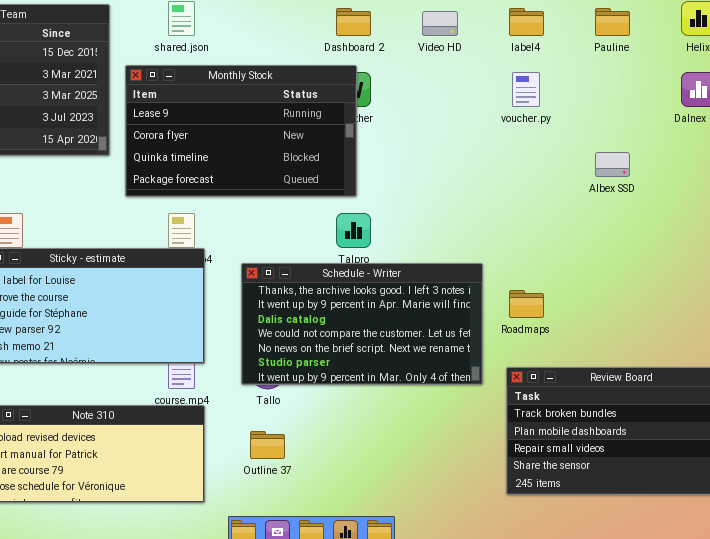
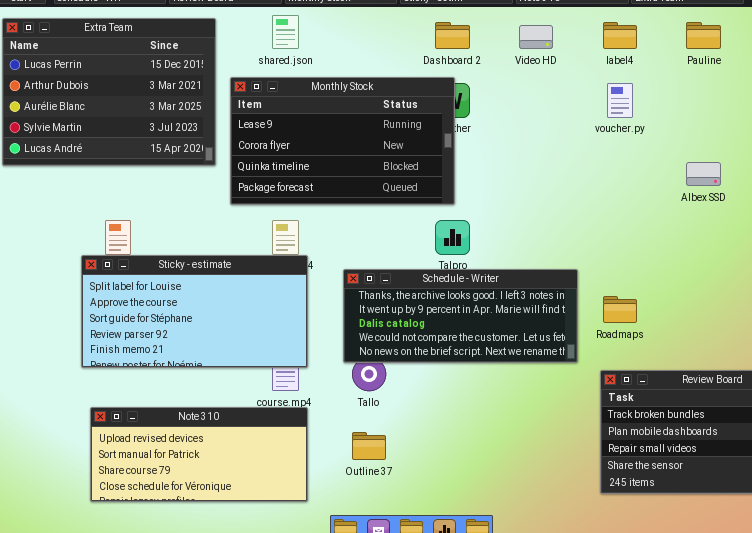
Schedule - Writer: [241,263,483,385] -> [343,269,578,363], resized

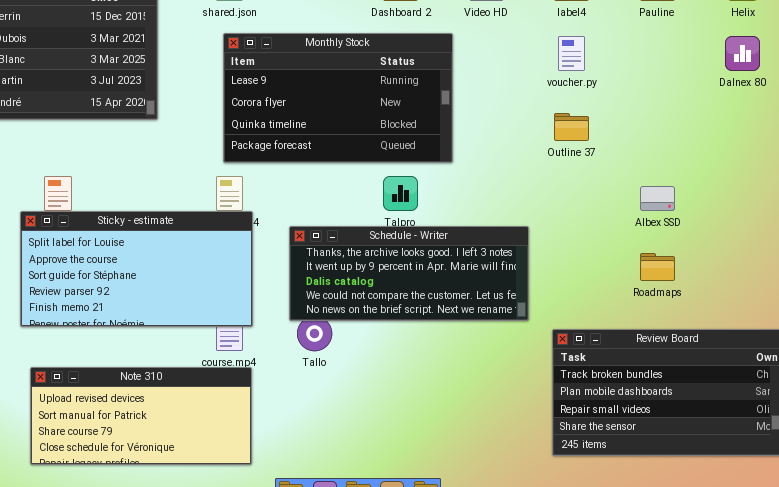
Monthly Stock: [230,77,455,205] -> [223,33,453,163], moved
Albex SSD: [686,162,721,186] -> [640,186,675,211], moved
Roadmaps: [603,296,637,323] -> [640,253,675,281], moved
Outline 37: [352,432,386,460] -> [554,113,589,141], moved

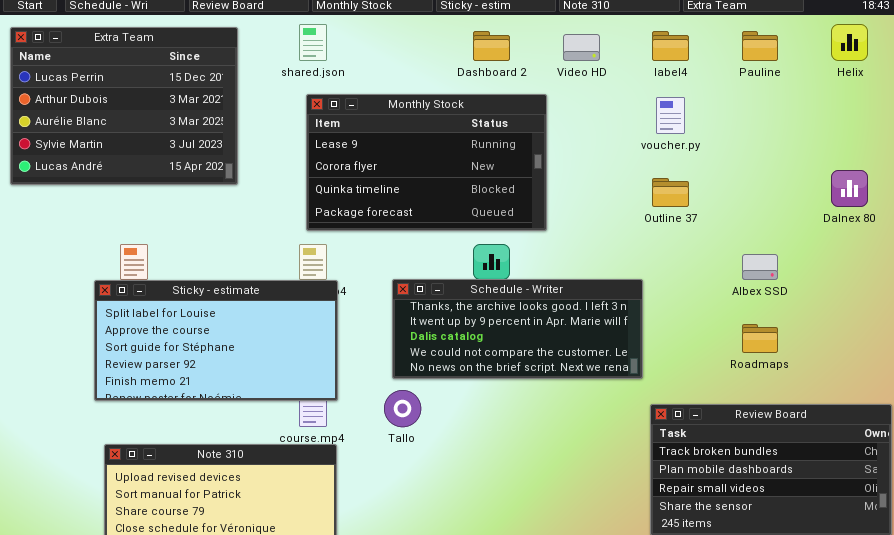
Dalnex 80: [725,36,760,71] -> [831,170,868,207], moved
Schedule - Writer: [289,226,529,321] -> [392,279,643,379], moved

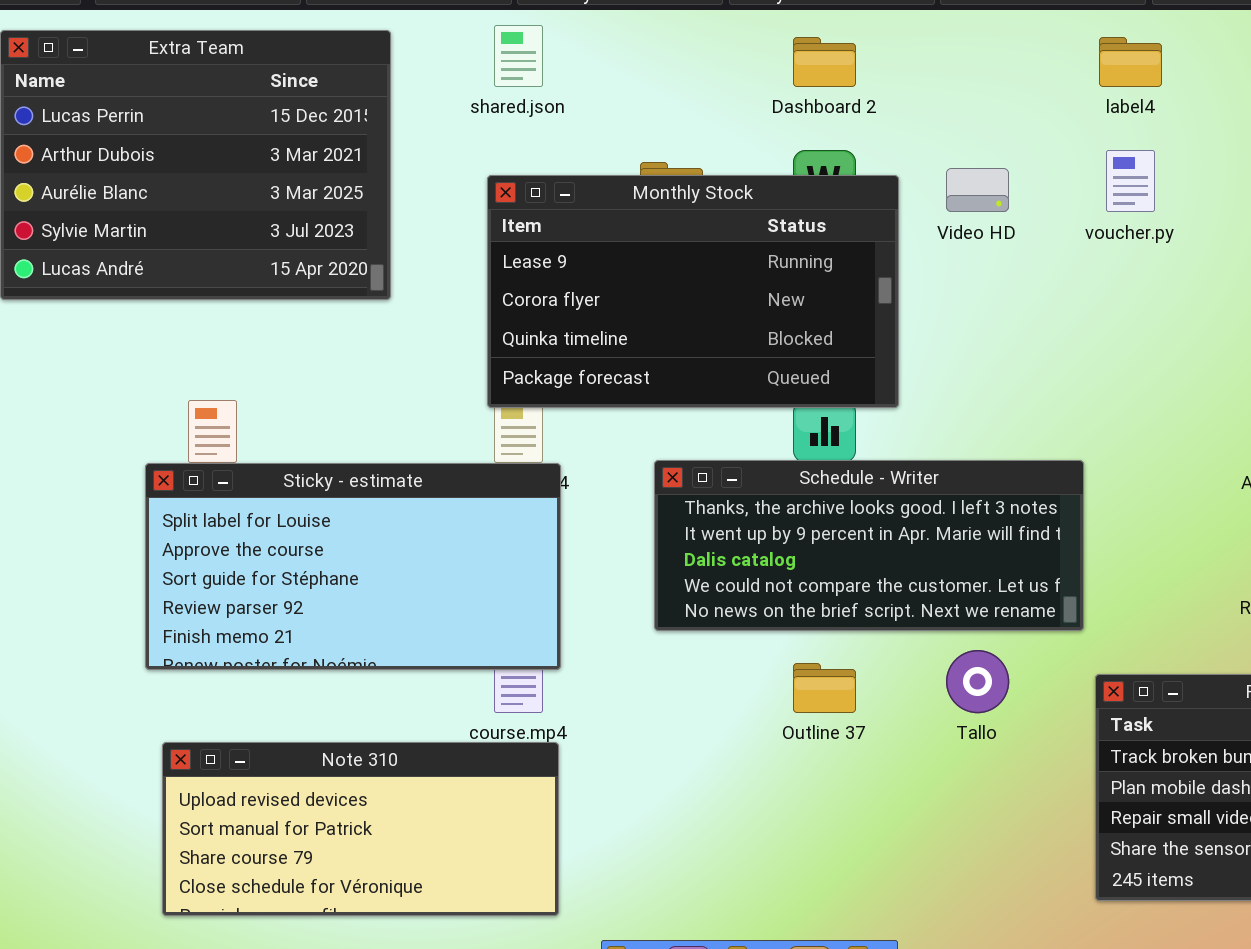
Video HD: [563,34,600,61] -> [946,168,1009,212], moved
Monthly Stock: [306,94,547,231] -> [487,175,899,408], moved
Outline 37: [652,178,689,207] -> [793,663,856,713], moved
Tallo: [384,390,421,427] -> [946,650,1009,713], moved

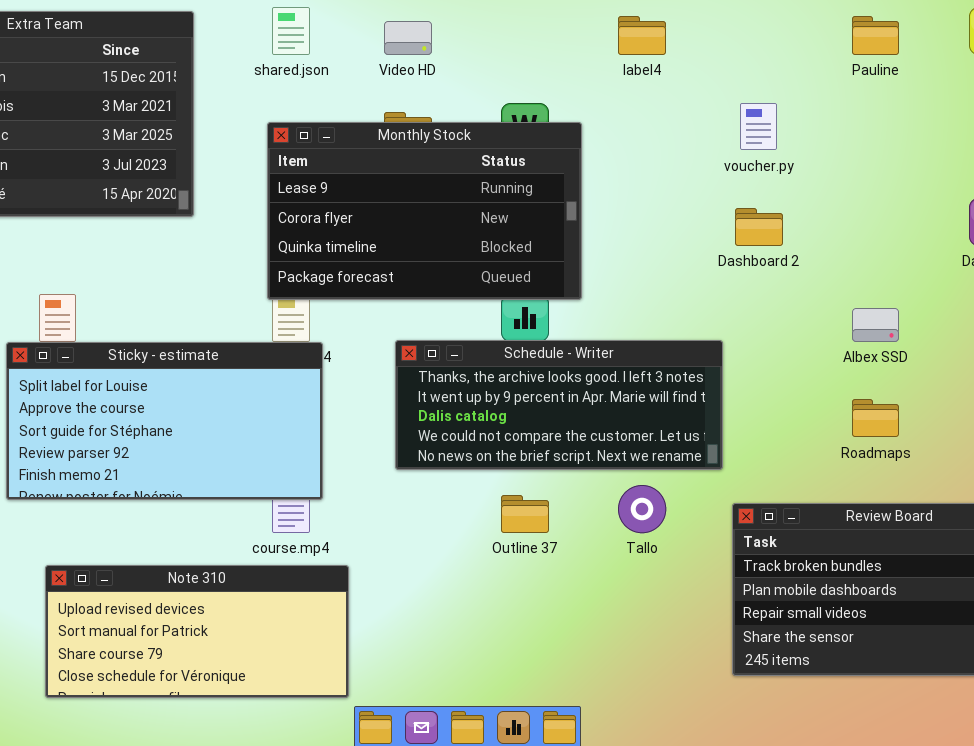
Dashboard 2: [793,37,856,87] -> [735,208,783,246], moved
label4: [1099,37,1162,87] -> [618,16,666,55], moved
Video HD: [946,168,1009,212] -> [384,21,432,55], moved
Note 310: [162,742,559,916] -> [45,565,349,698], moved

